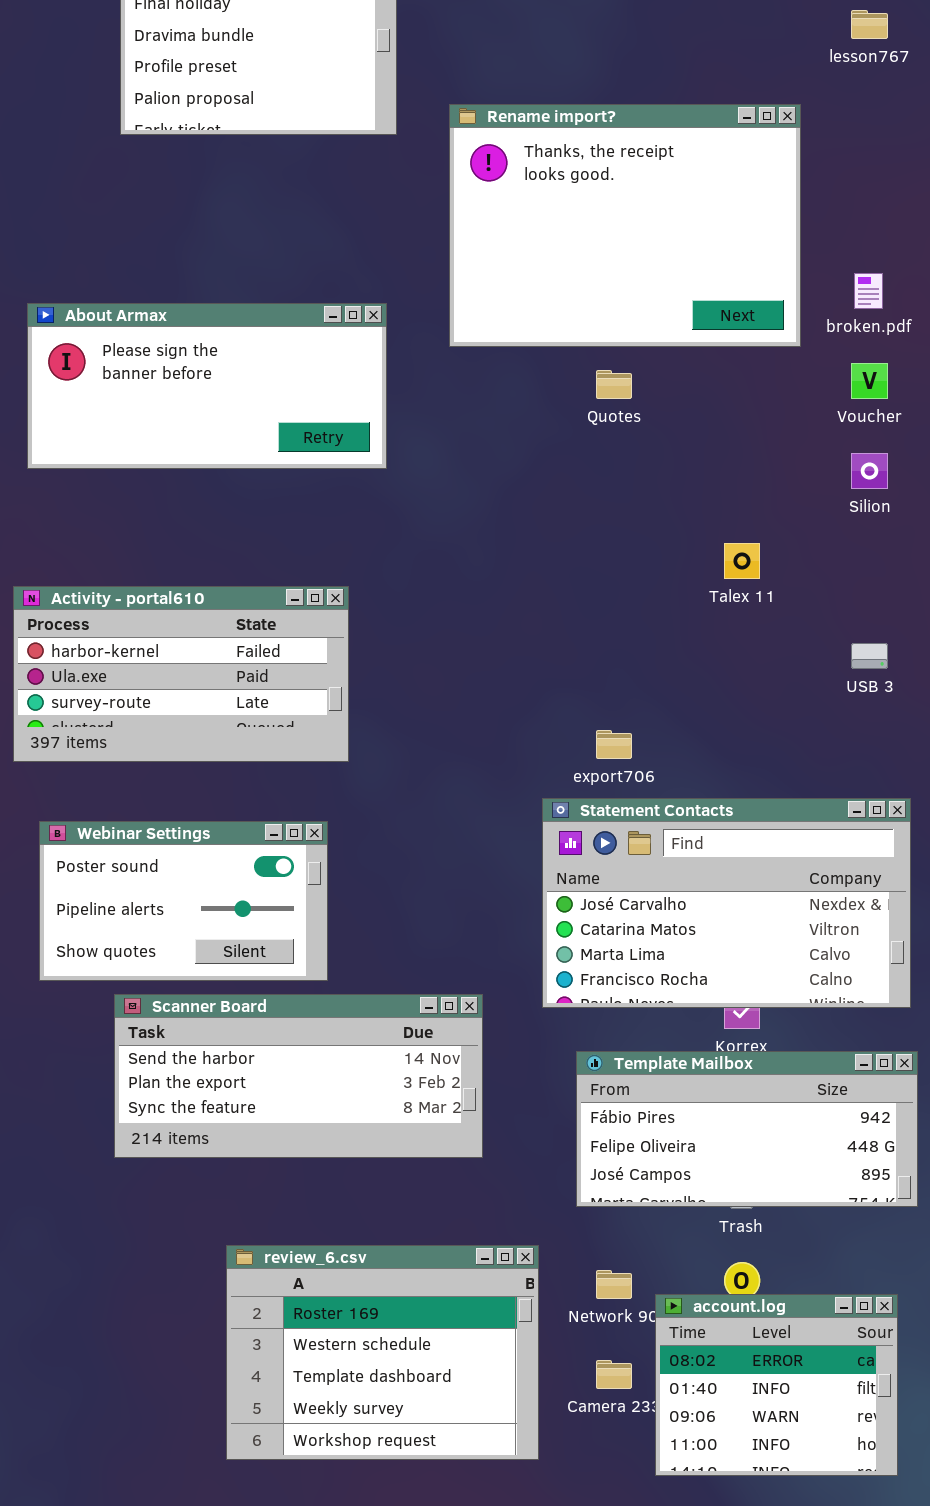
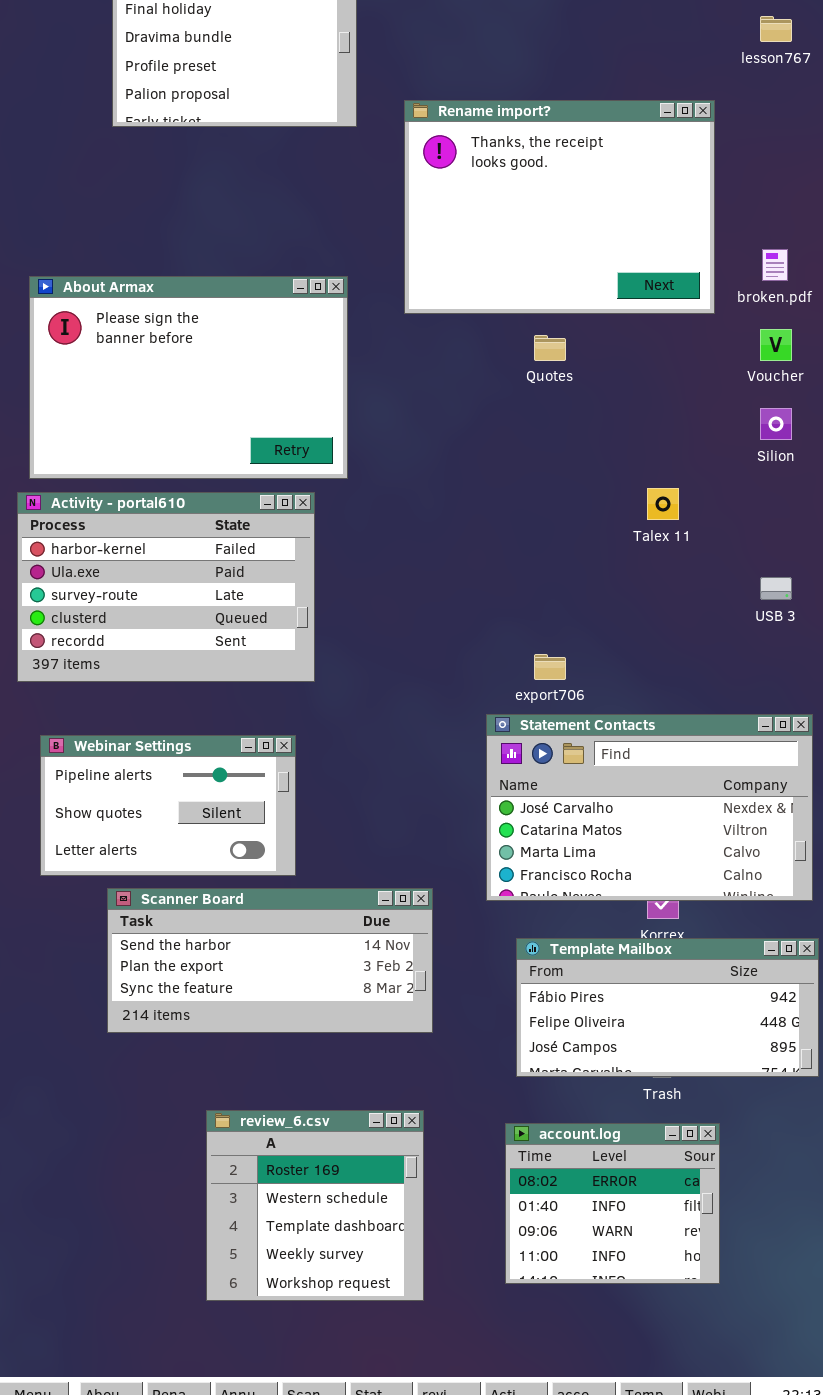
About Armax: [27,303,387,469] -> [29,276,348,479], resized
Activity - portal610: [13,586,349,762] -> [17,492,315,682], resized
Webinar Settings: [39,821,328,981] -> [40,735,296,876], scrolled down 1 row
review_6.csv: [226,1245,539,1460] -> [206,1110,424,1301], resized
account.log: [655,1294,898,1476] -> [505,1123,720,1284], moved

